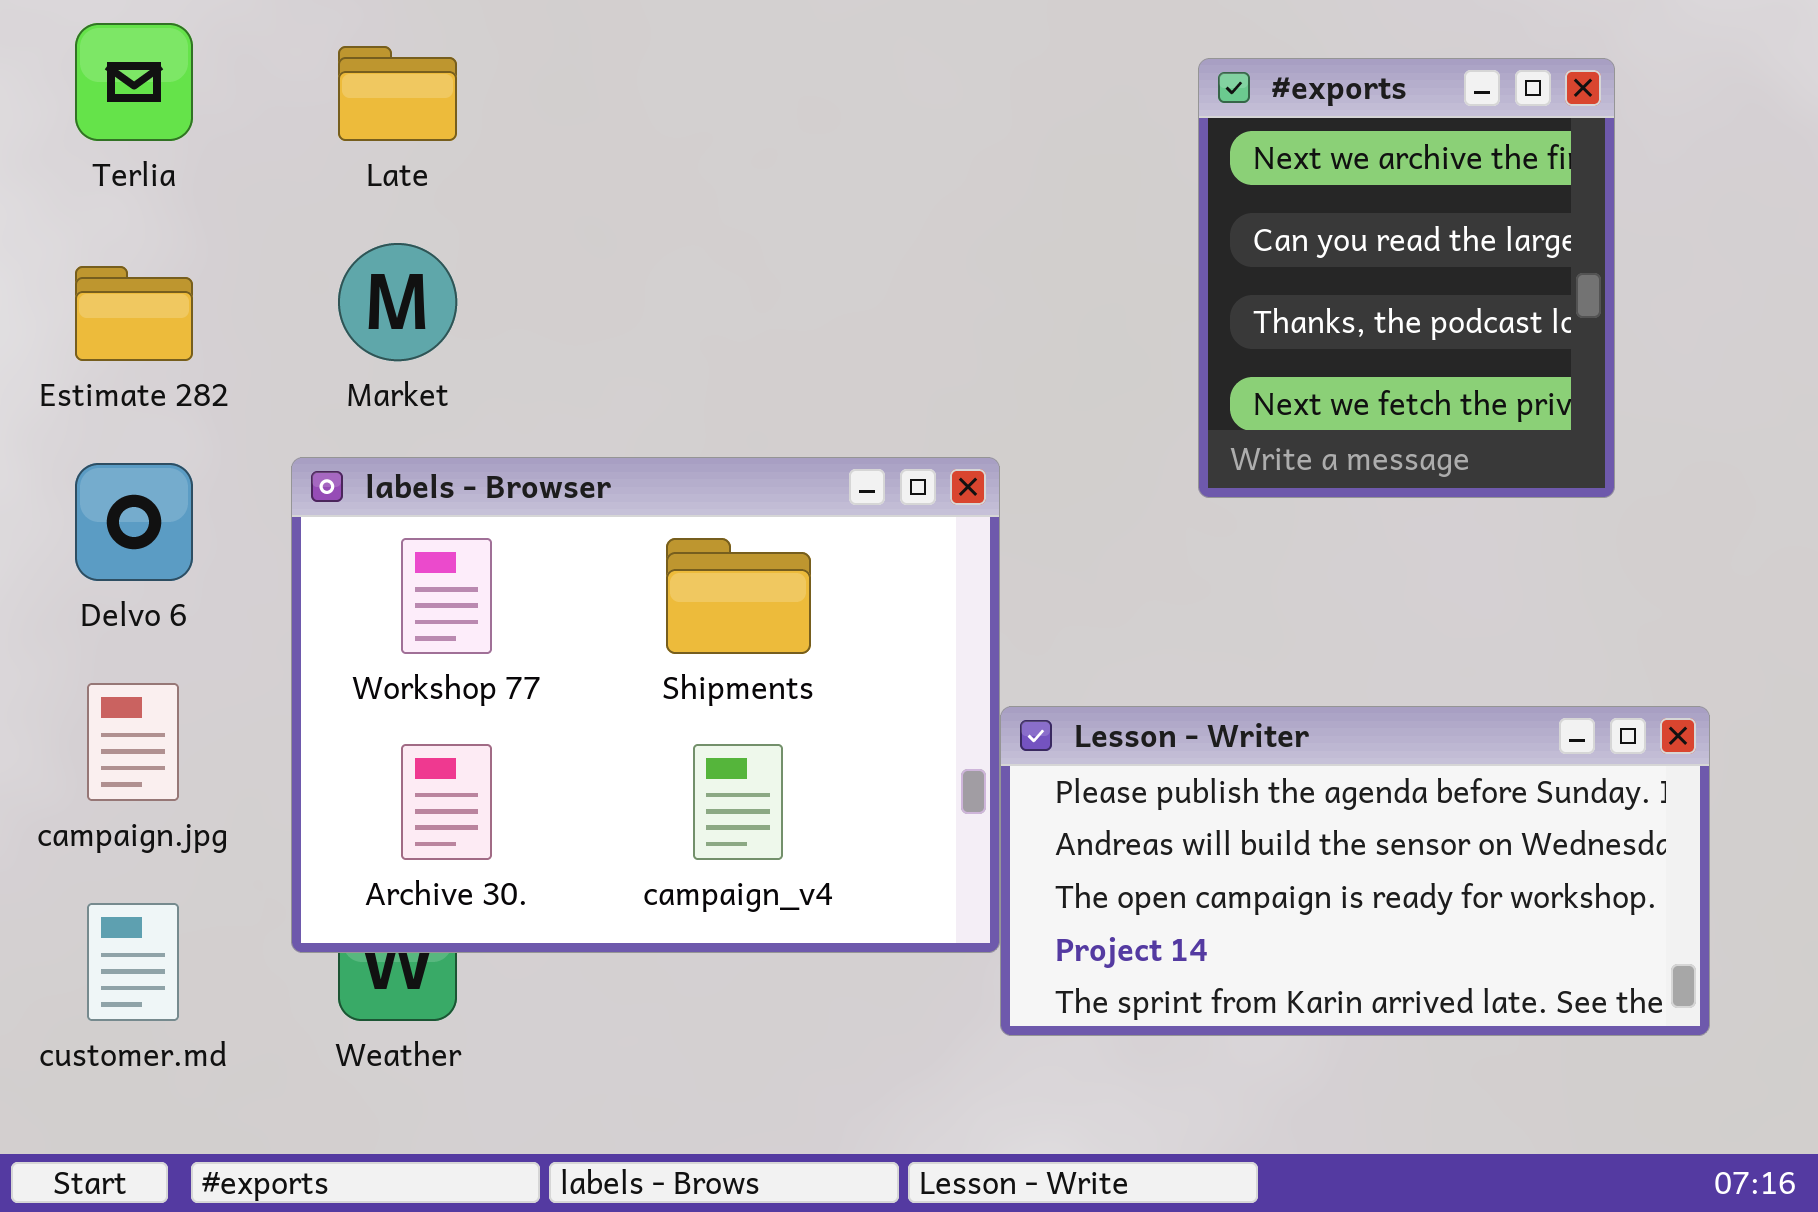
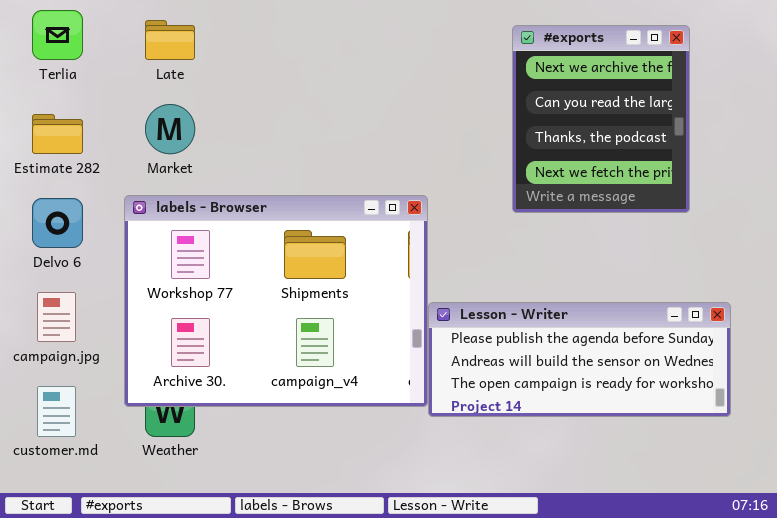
Lesson - Writer: [1000,706,1710,1036] -> [428,302,731,417], resized

